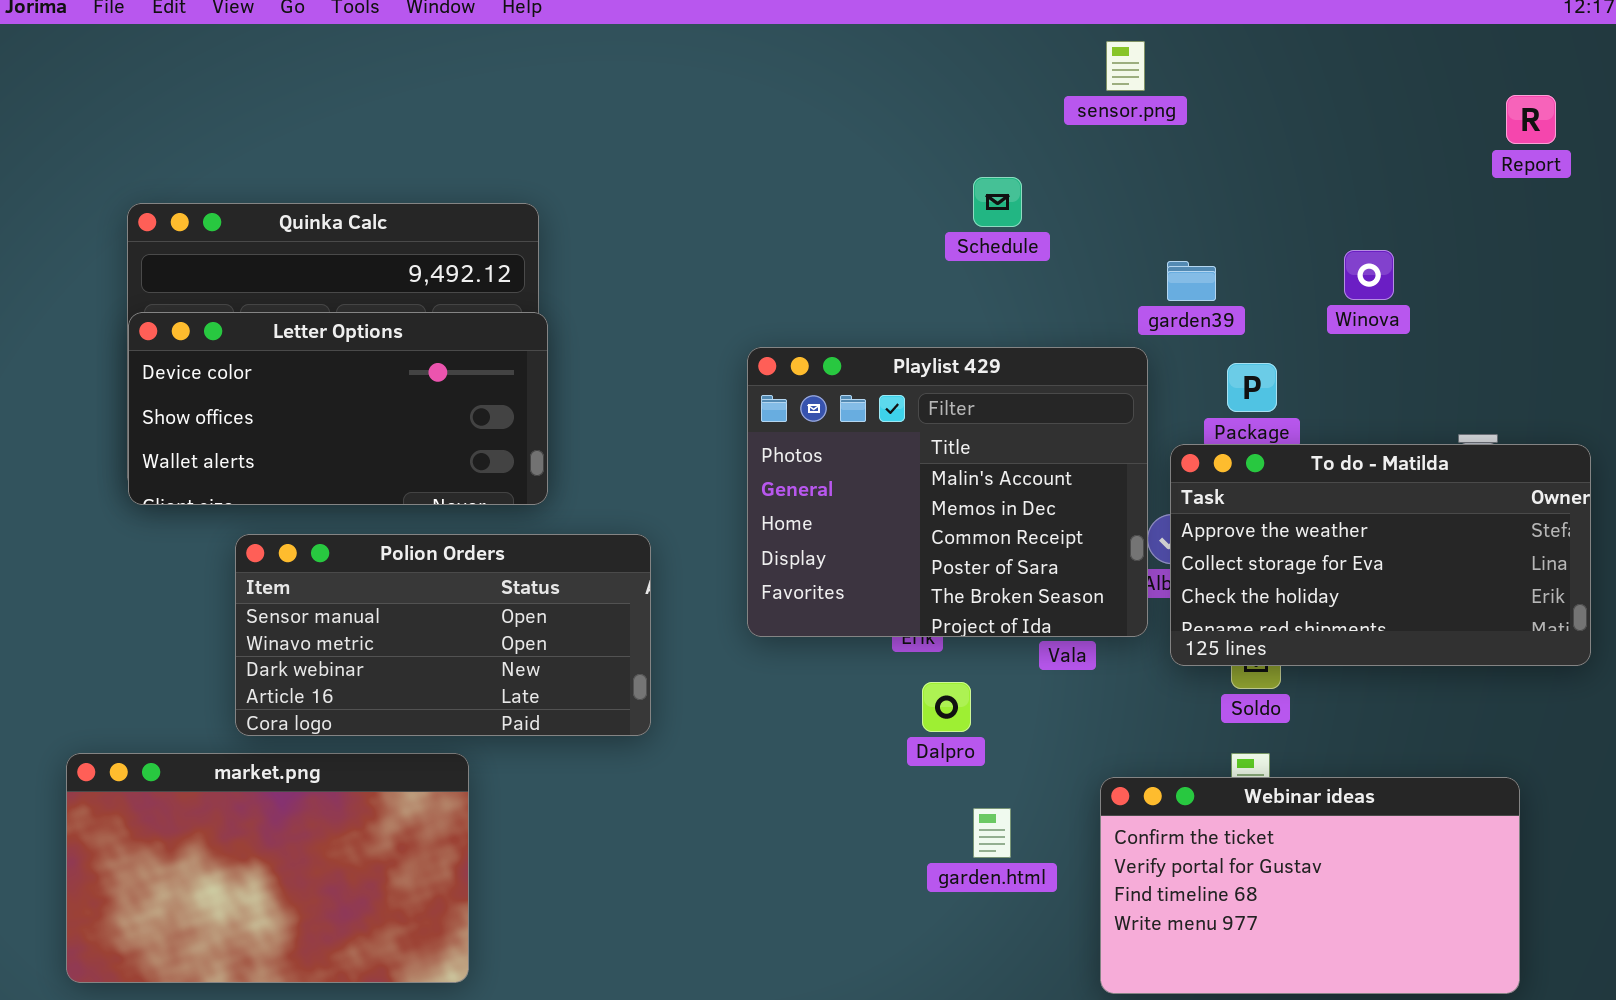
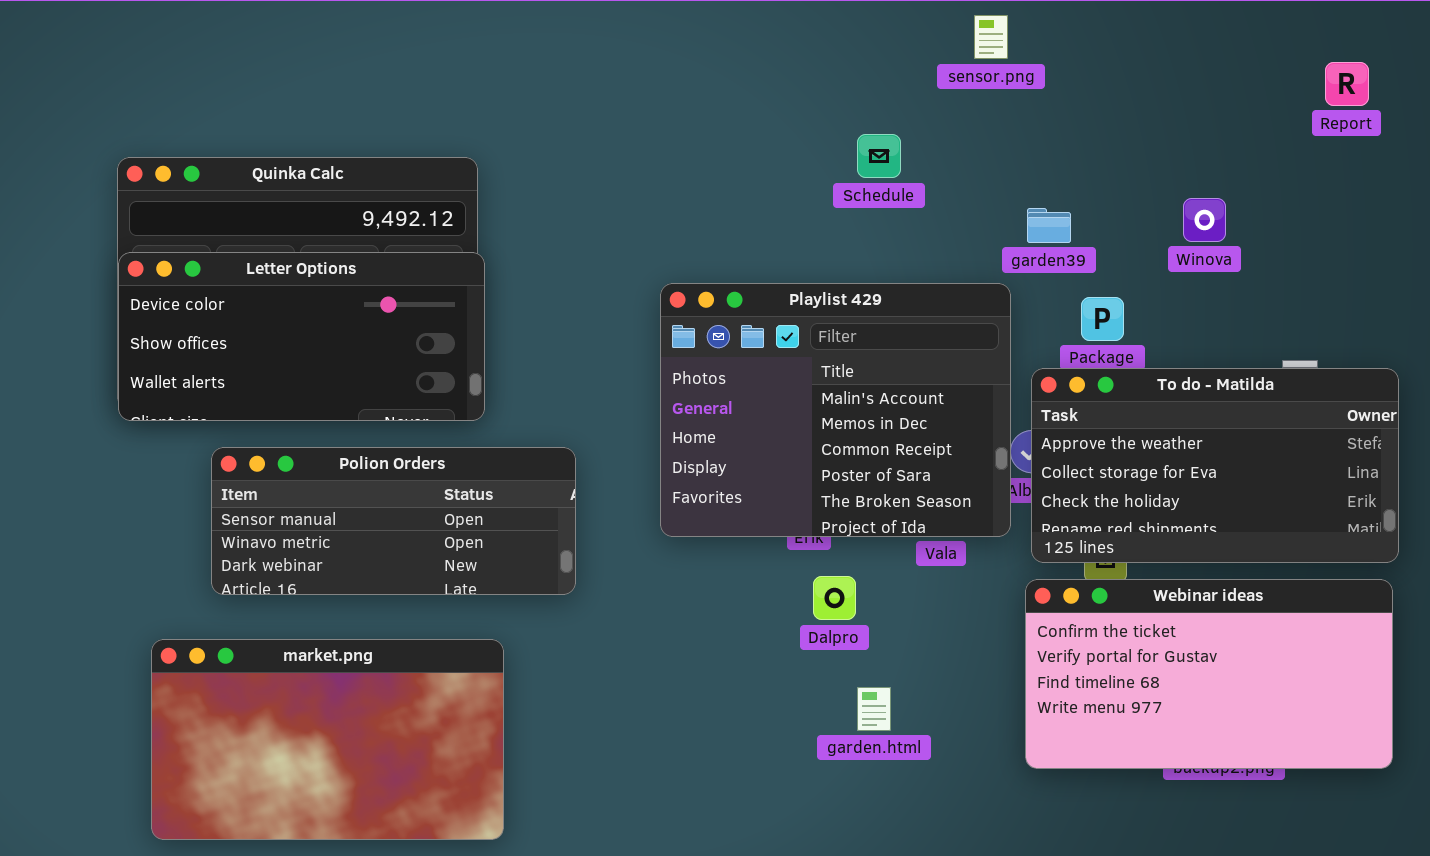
Polion Orders: [235,534,651,736] -> [211,447,576,595], resized
market.png: [66,753,469,983] -> [151,639,504,840], moved
Webinar ideas: [1100,777,1520,994] -> [1025,579,1393,769], moved

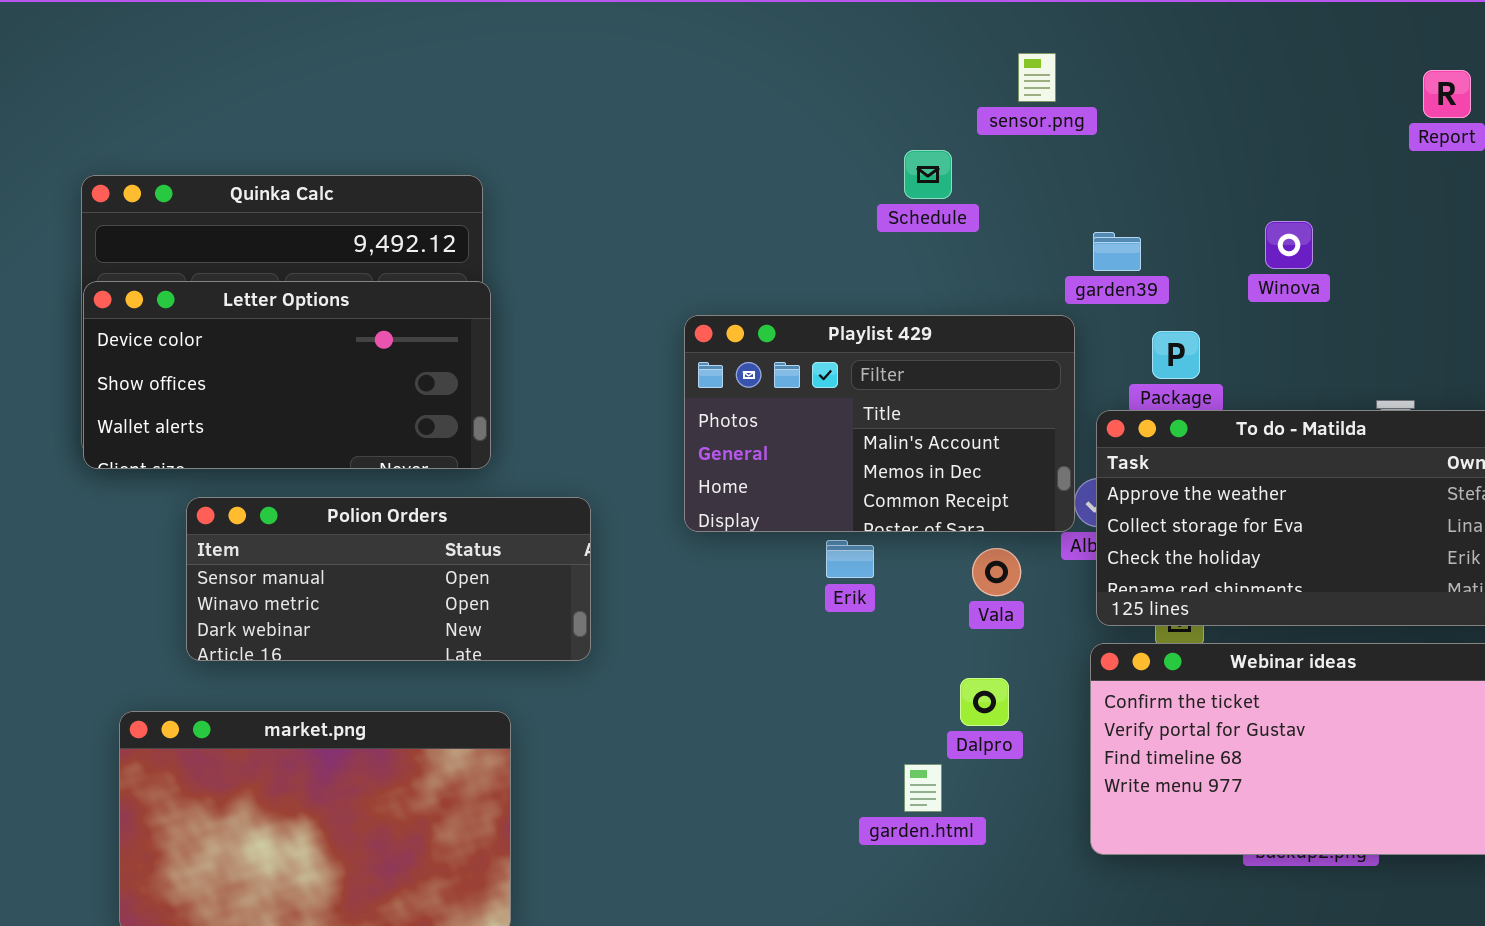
sensor.png: [974,15,1008,59] -> [1018,53,1056,102], moved
Playlist 429: [660,283,1011,537] -> [684,315,1075,532], resized
Dalpro: [813,576,856,620] -> [960,678,1009,726], moved

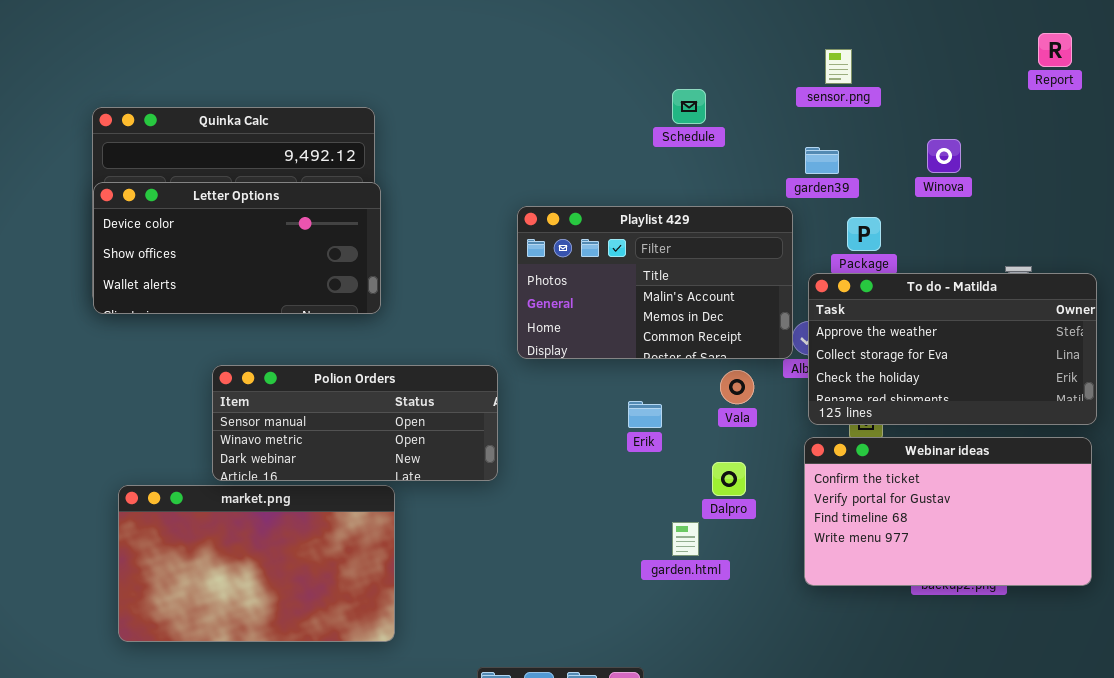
sensor.png: [1018,53,1056,102] -> [825,49,852,84], moved
Polion Orders: [186,497,591,661] -> [212,365,498,481], moved
Erik: [826,540,874,578] -> [628,401,662,428], moved

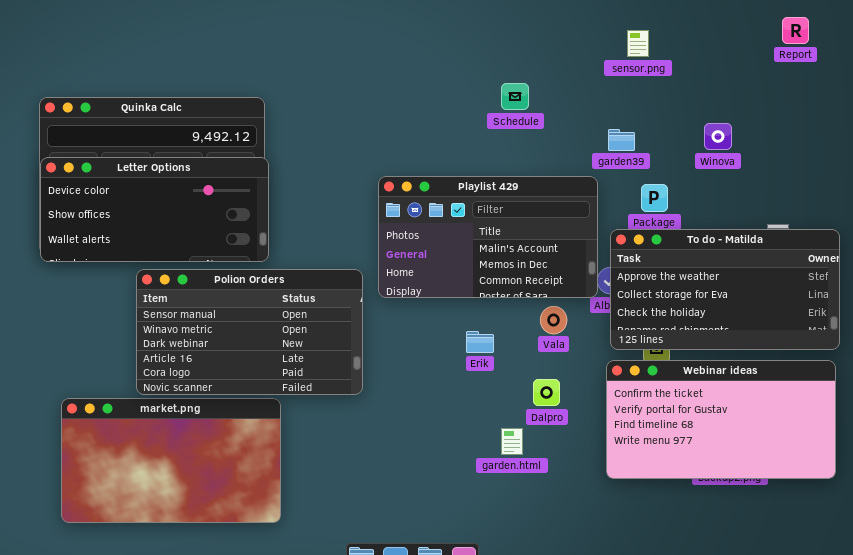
Report: [1038,33,1072,67] -> [782,17,809,44], moved
sensor.png: [825,49,852,84] -> [627,30,649,57], moved
Polion Orders: [212,365,498,481] -> [136,269,363,395], resized

